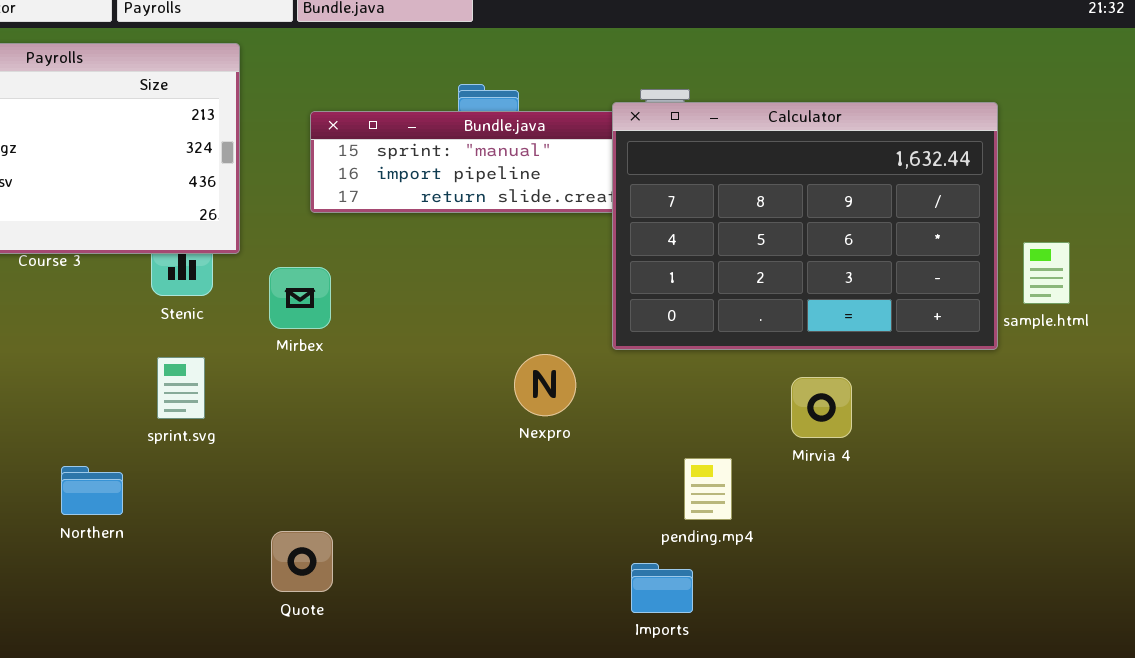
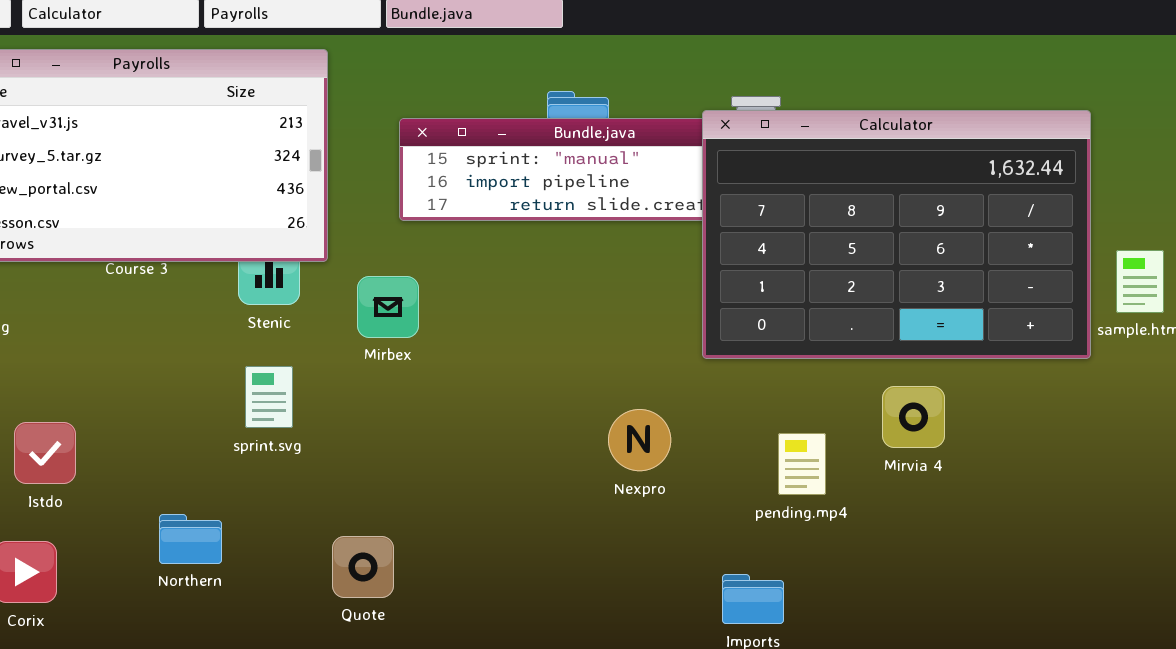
Nexpro: [514,354,576,416] -> [608,409,671,471], moved
pending.mp4: [684,458,732,520] -> [778,433,826,495], moved
Northern: [61,466,123,515] -> [159,514,222,564], moved
Quote: [271,531,333,592] -> [332,536,394,598], moved

